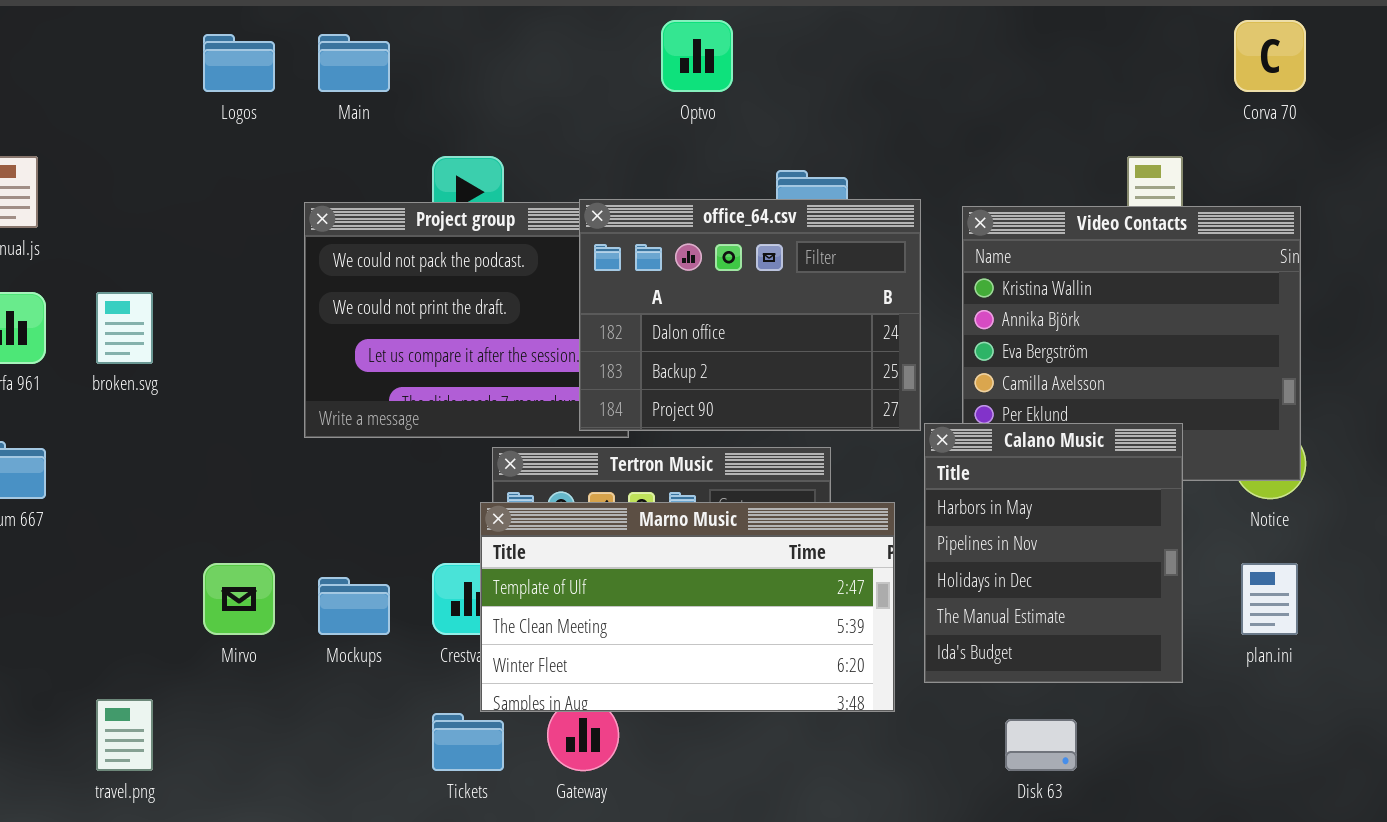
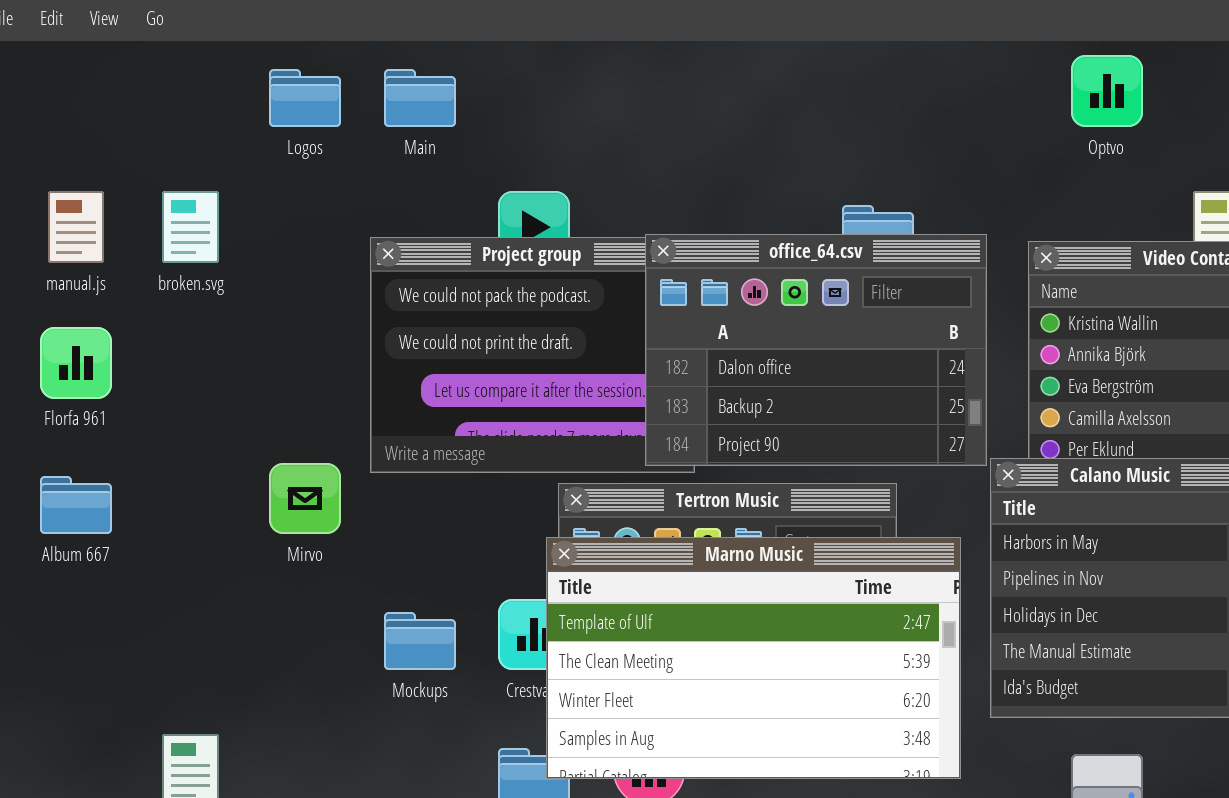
Optvo: [661,20,733,92] -> [1071,55,1143,127], moved
broken.svg: [96,292,153,364] -> [162,191,219,263], moved
Marno Music: [480,502,895,712] -> [546,537,961,779], resized
Mirvo: [203,563,275,635] -> [269,463,341,534], moved

